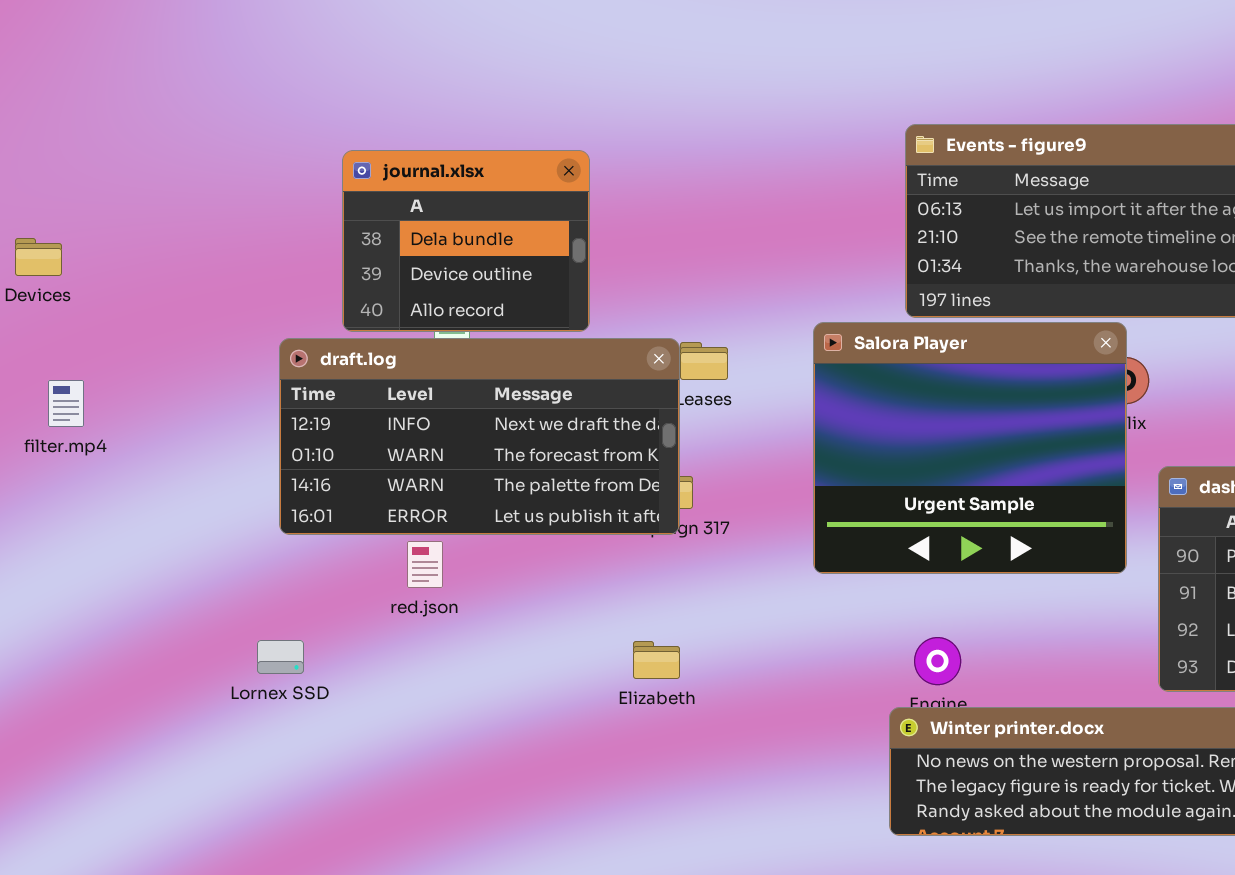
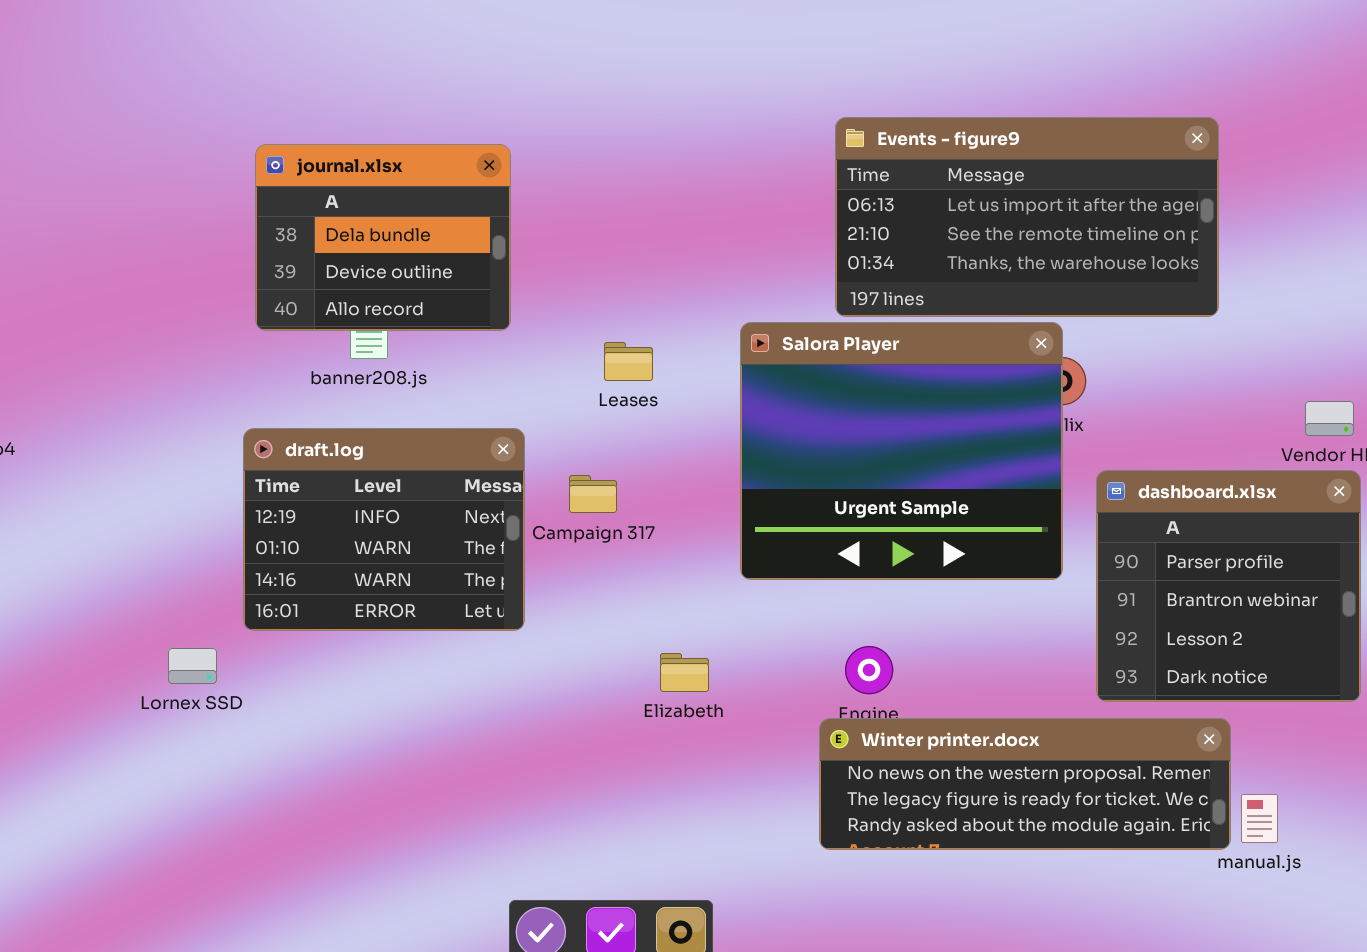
draft.log: [279,338,680,535] -> [243,428,525,631], moved, resized
Elizabeth: [633,641,680,679] -> [660,653,709,692], moved

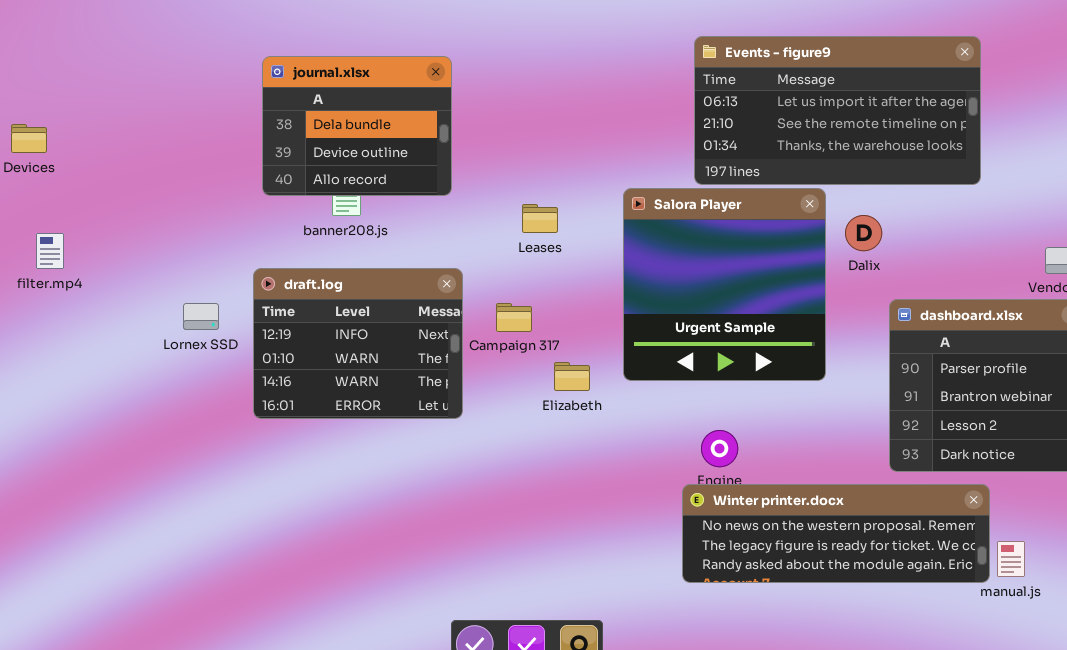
Salora Player: [740,322,1063,580] -> [623,188,826,381], resized
Lornex SSD: [168,648,217,684] -> [183,303,219,330], moved
Elizabeth: [660,653,709,692] -> [554,362,590,391], moved

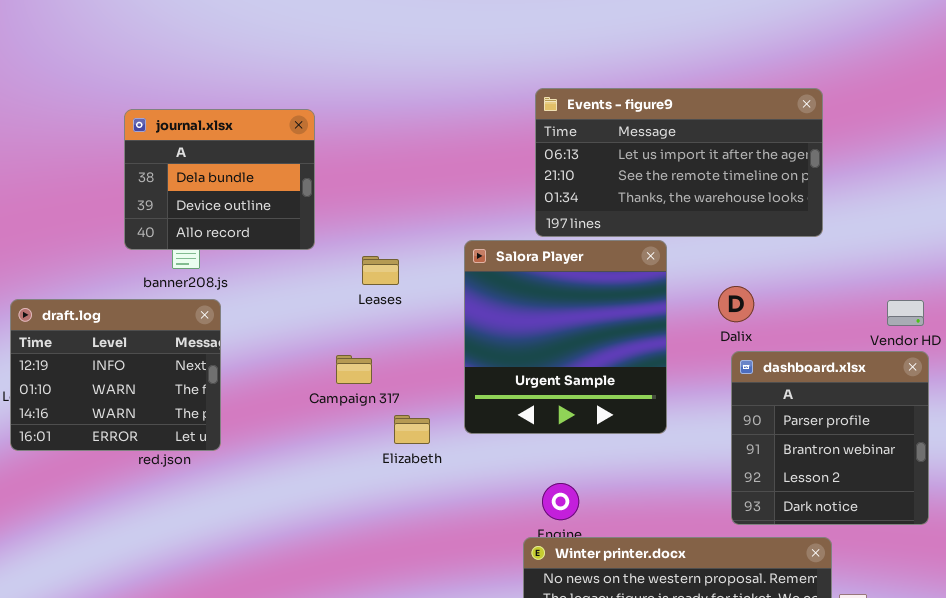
journal.xlsx: [262,56,452,196] -> [124,109,315,250], moved
Dalix: [845,215,882,251] -> [718,286,754,322], moved
draft.log: [253,268,463,419] -> [10,299,221,451], moved

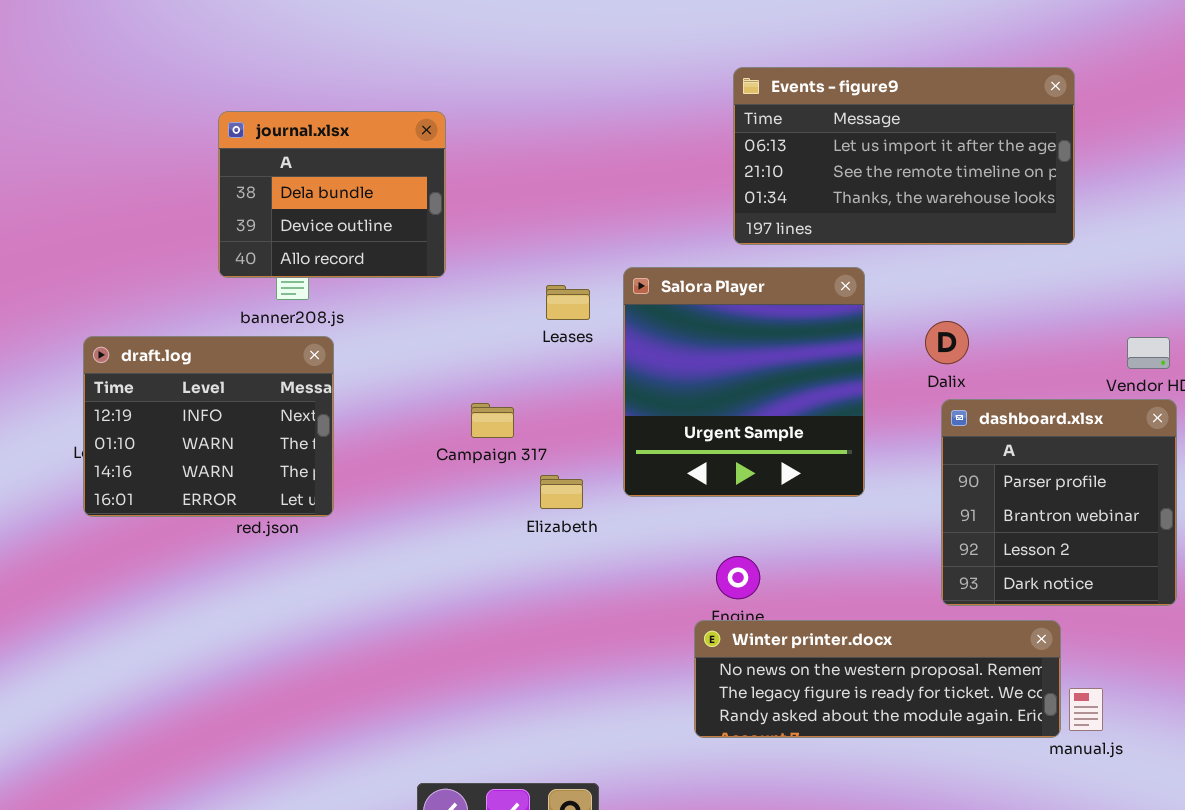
Events - figure9: [535,88,823,237] -> [733,67,1075,245], moved
Leases: [362,256,399,285] -> [546,285,590,320], moved

